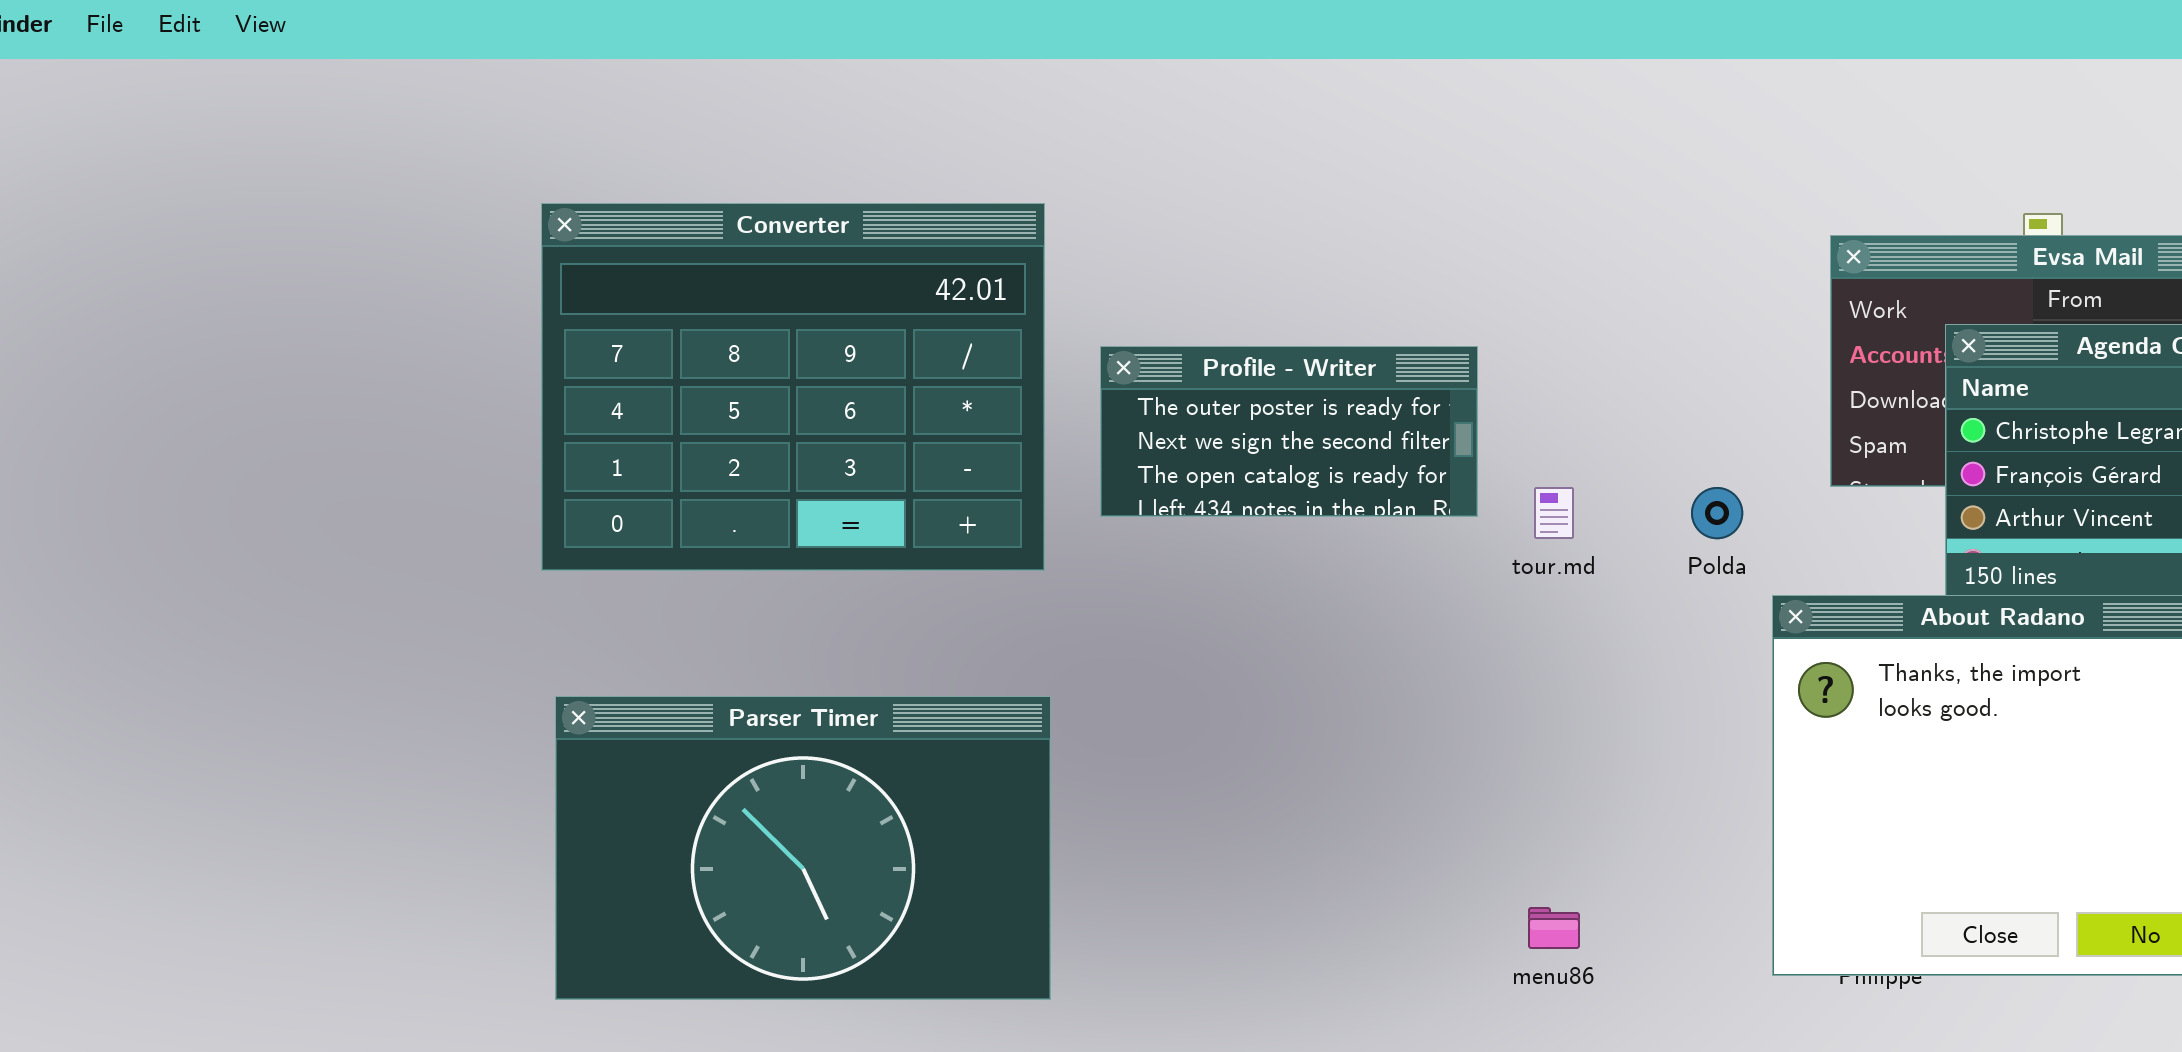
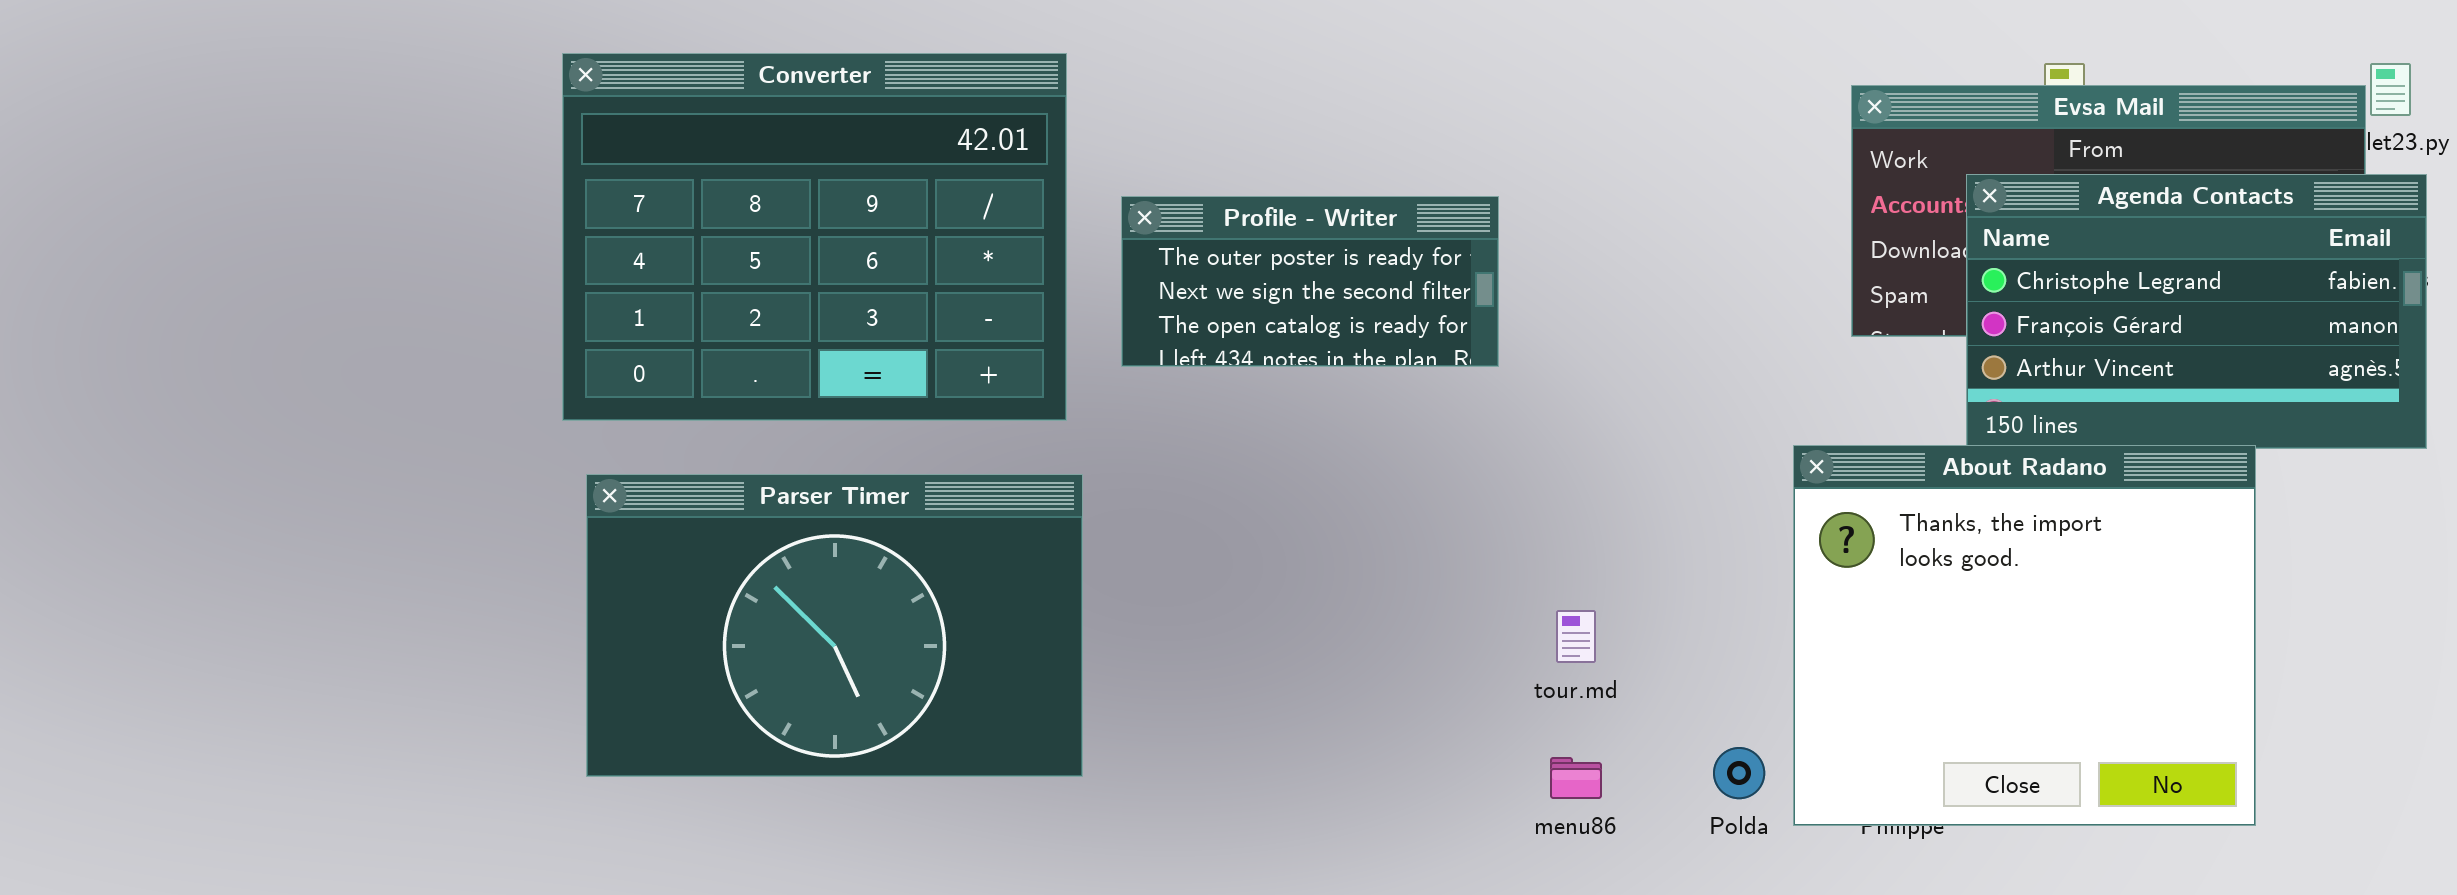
tour.md: [1534,487,1574,539] -> [1556,610,1596,663], moved
Polda: [1691,487,1743,539] -> [1713,747,1765,799], moved
Parser Timer: [555,696,1051,1000] -> [586,474,1083,777], moved

